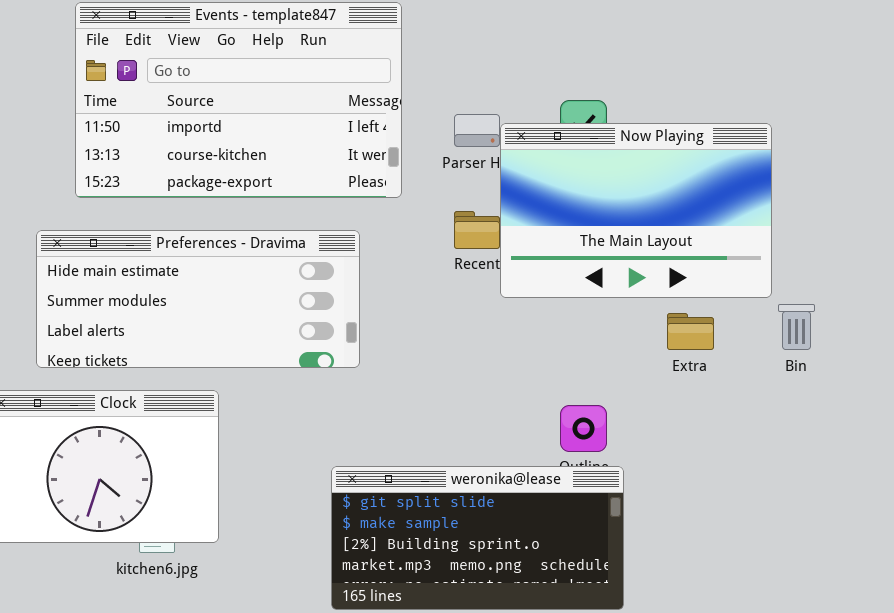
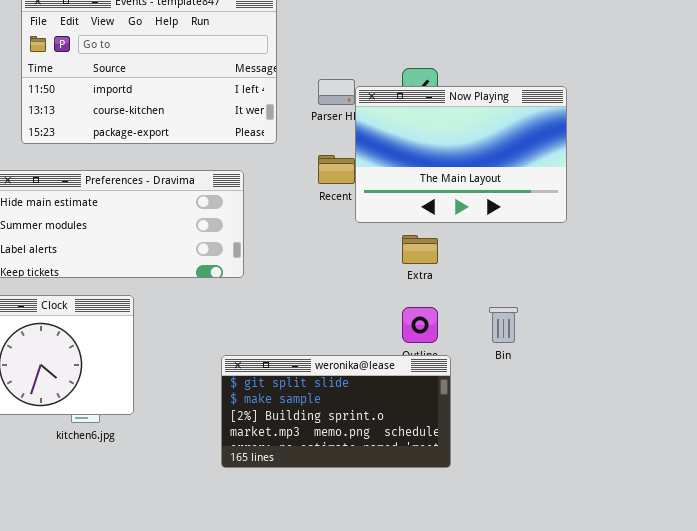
Bin: [778,304,815,350] -> [489,307,518,343], moved
Extra: [667,313,714,350] -> [402,235,438,264], moved

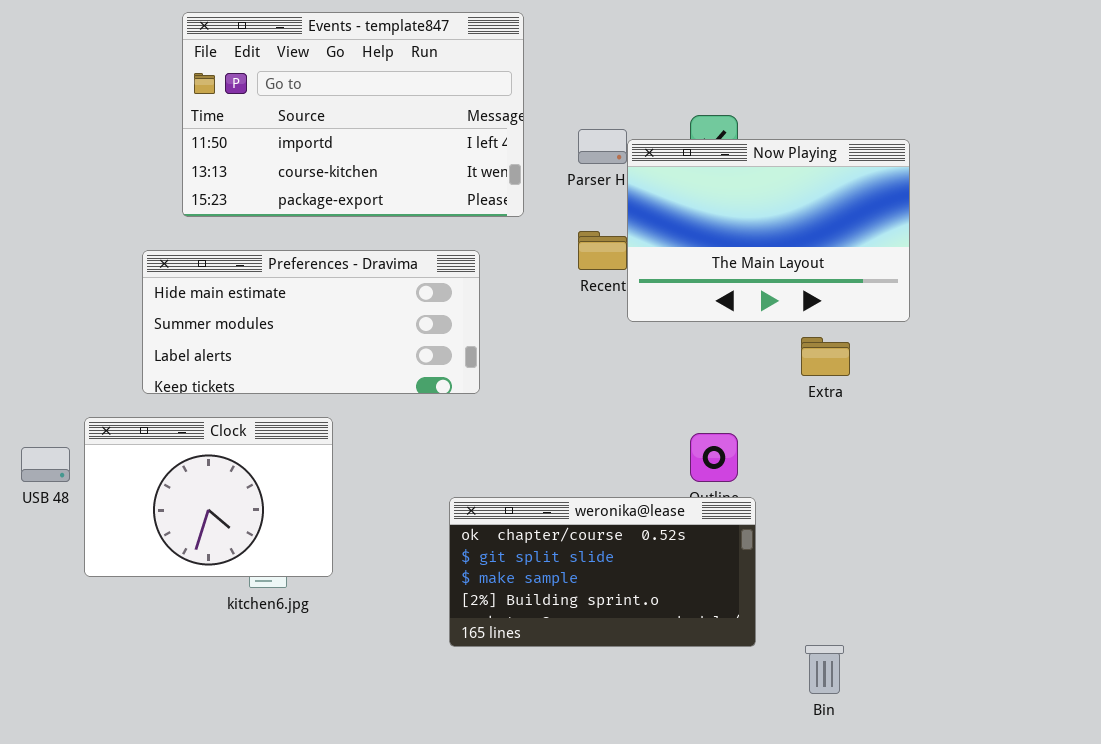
Extra: [402,235,438,264] -> [801,337,850,376], moved
Bin: [489,307,518,343] -> [805,645,844,694], moved
weronika@lease: [221,355,451,468] -> [449,497,756,647], scrolled up 1 row

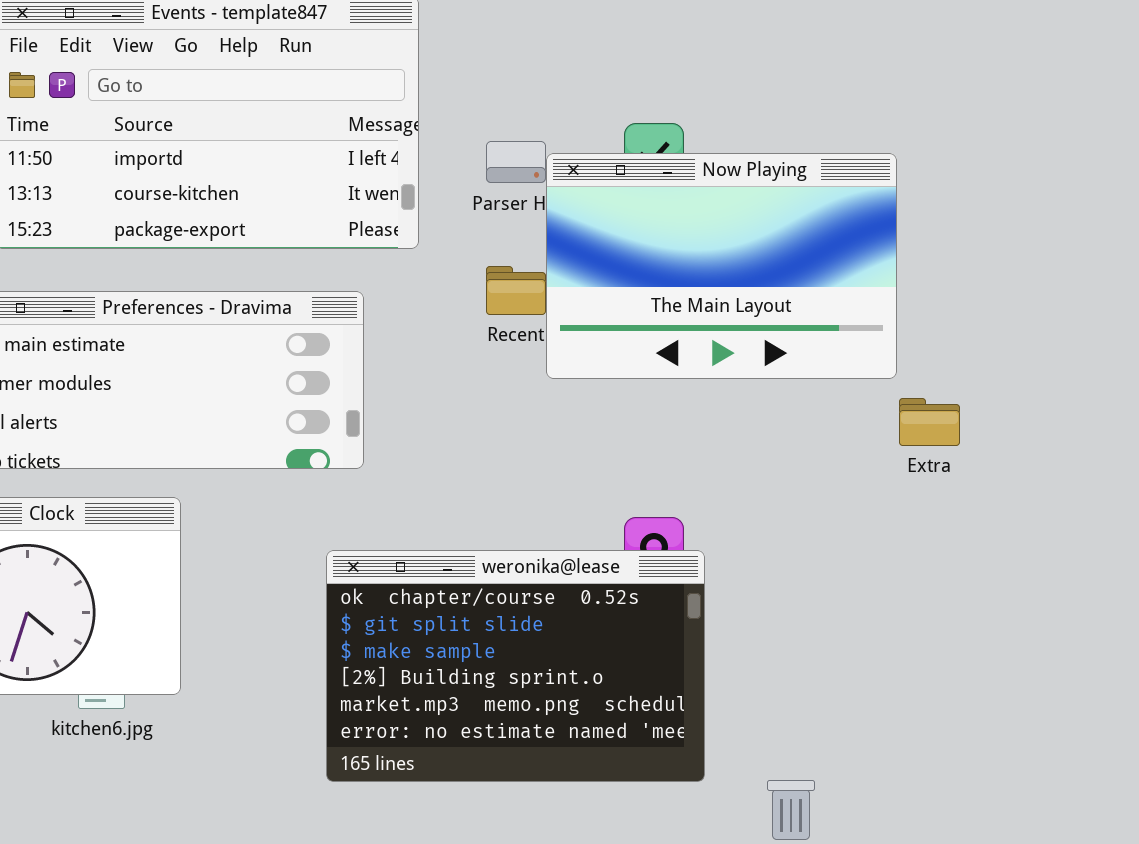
Extra: [801,337,850,376] -> [899,398,960,446], moved
weronika@lease: [449,497,756,647] -> [326,550,705,782], resized

